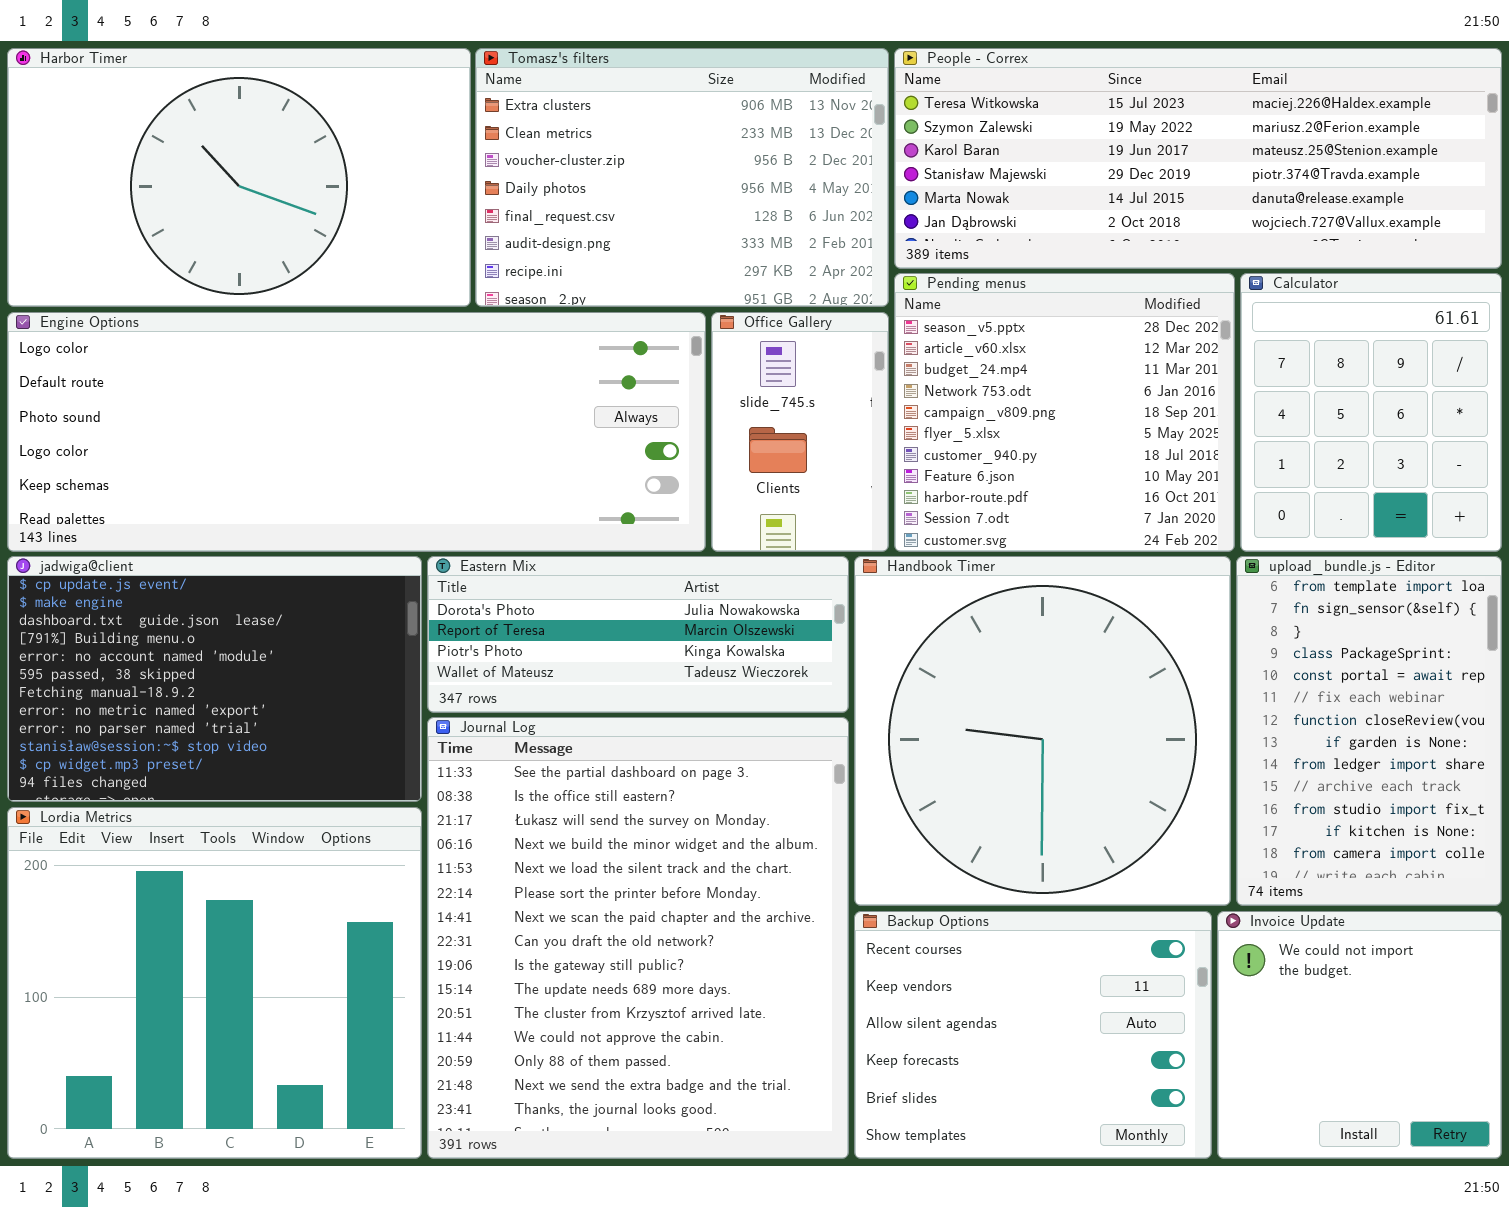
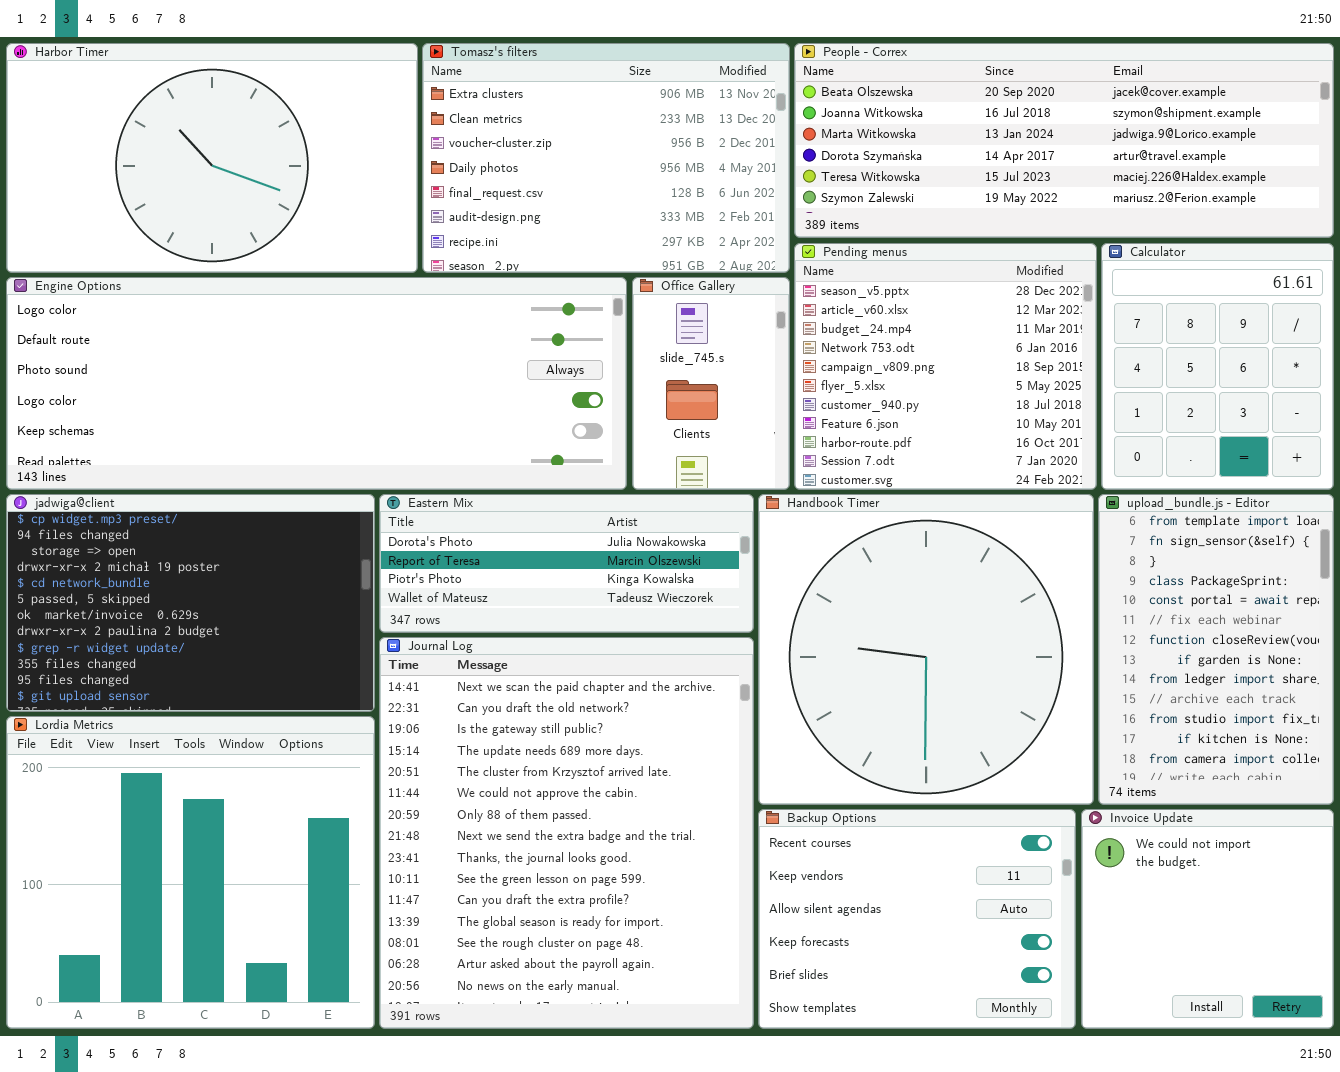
People - Correx: [894,48,1502,269] -> [794,43,1334,238], scrolled up 4 rows
jadwiga@client: [7,556,422,802] -> [6,494,375,712], scrolled down 10 rows
Journal Log: [427,717,849,1159] -> [379,637,754,1029], scrolled down 6 rows

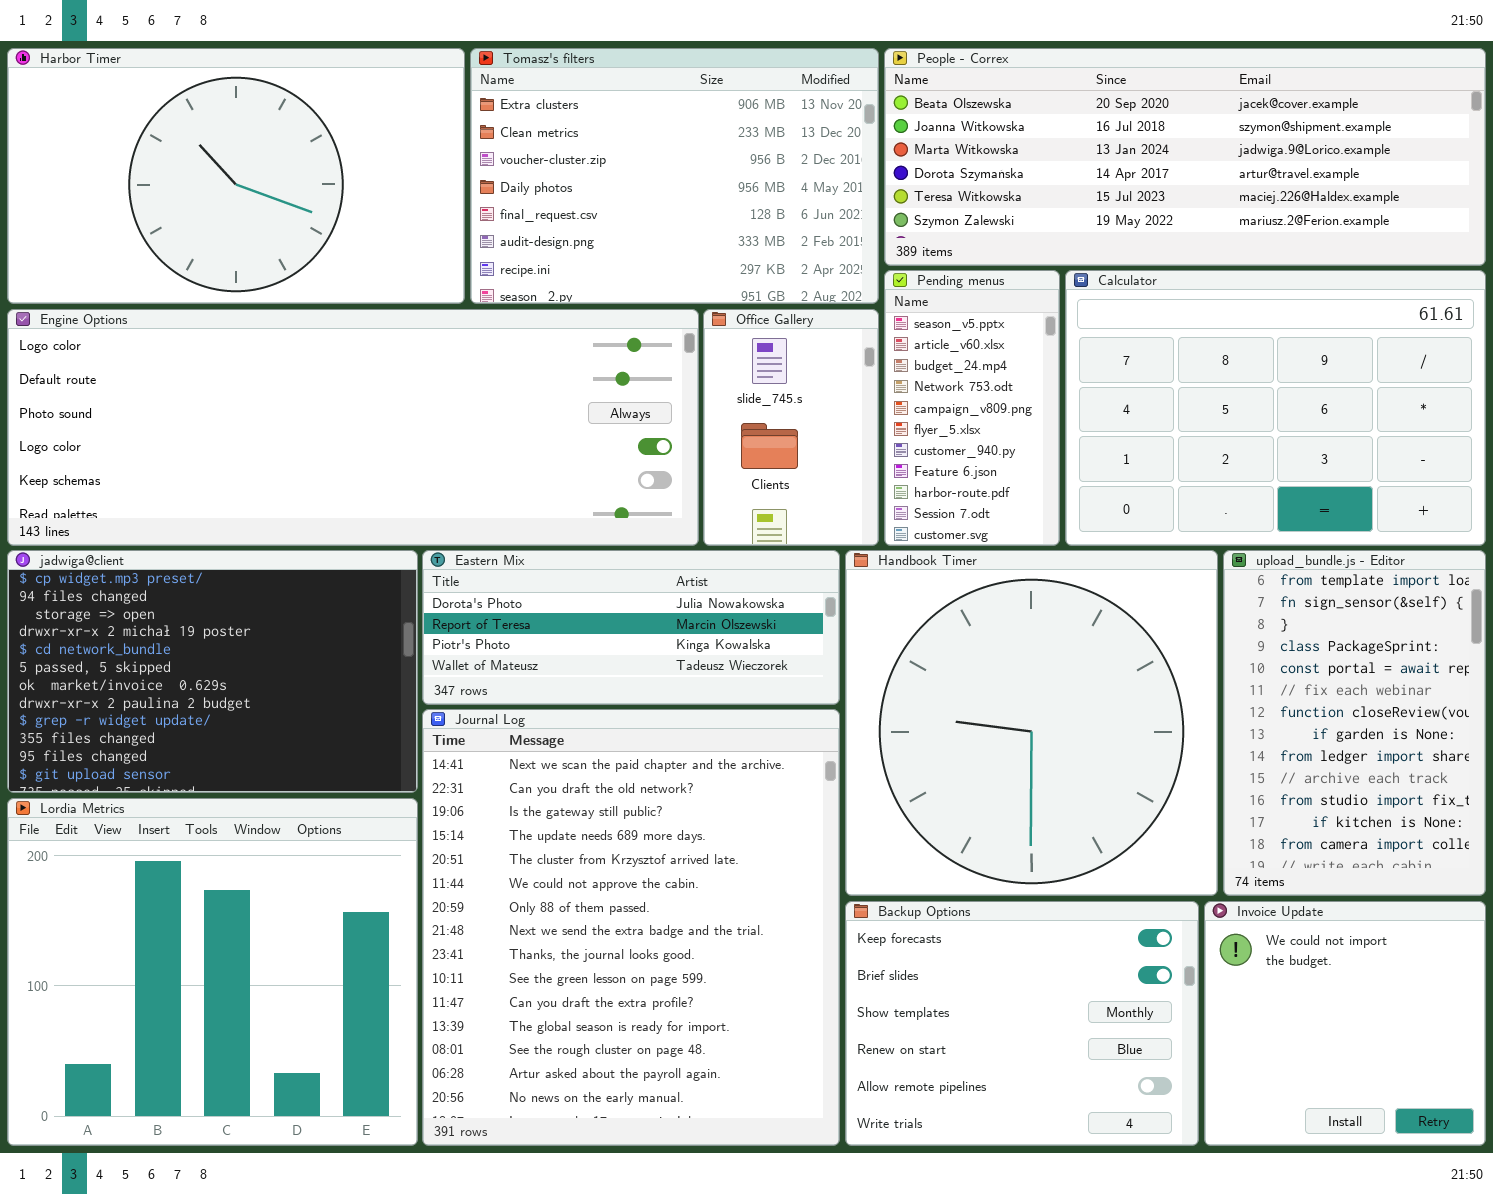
Pending menus: [794,243,1097,490] -> [884,270,1060,546], resized
Calculator: [1101,243,1334,490] -> [1065,270,1486,546], resized
Backup Options: [758,809,1076,1029] -> [845,901,1199,1146], scrolled down 3 rows

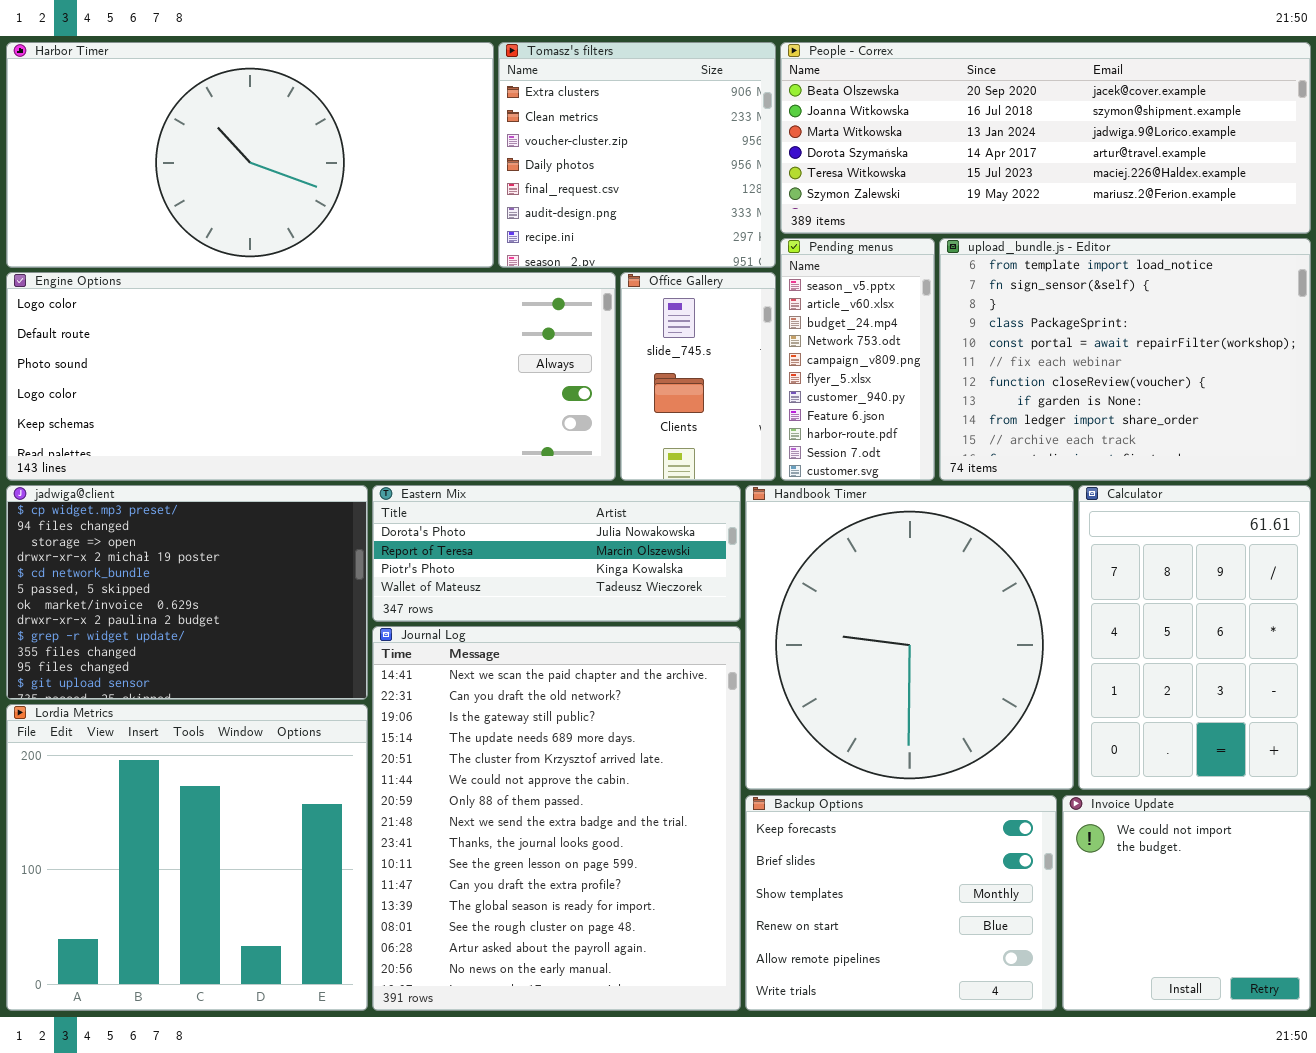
Harbor Timer: [7,48,465,304] -> [6,42,494,268], resized
Tomasz's filters: [470,48,879,304] -> [498,42,776,268], resized
Calculator: [1065,270,1486,546] -> [1078,485,1311,790], moved, resized
upload_bundle.js - Editor: [1223,550,1486,896] -> [939,238,1311,481], moved, resized

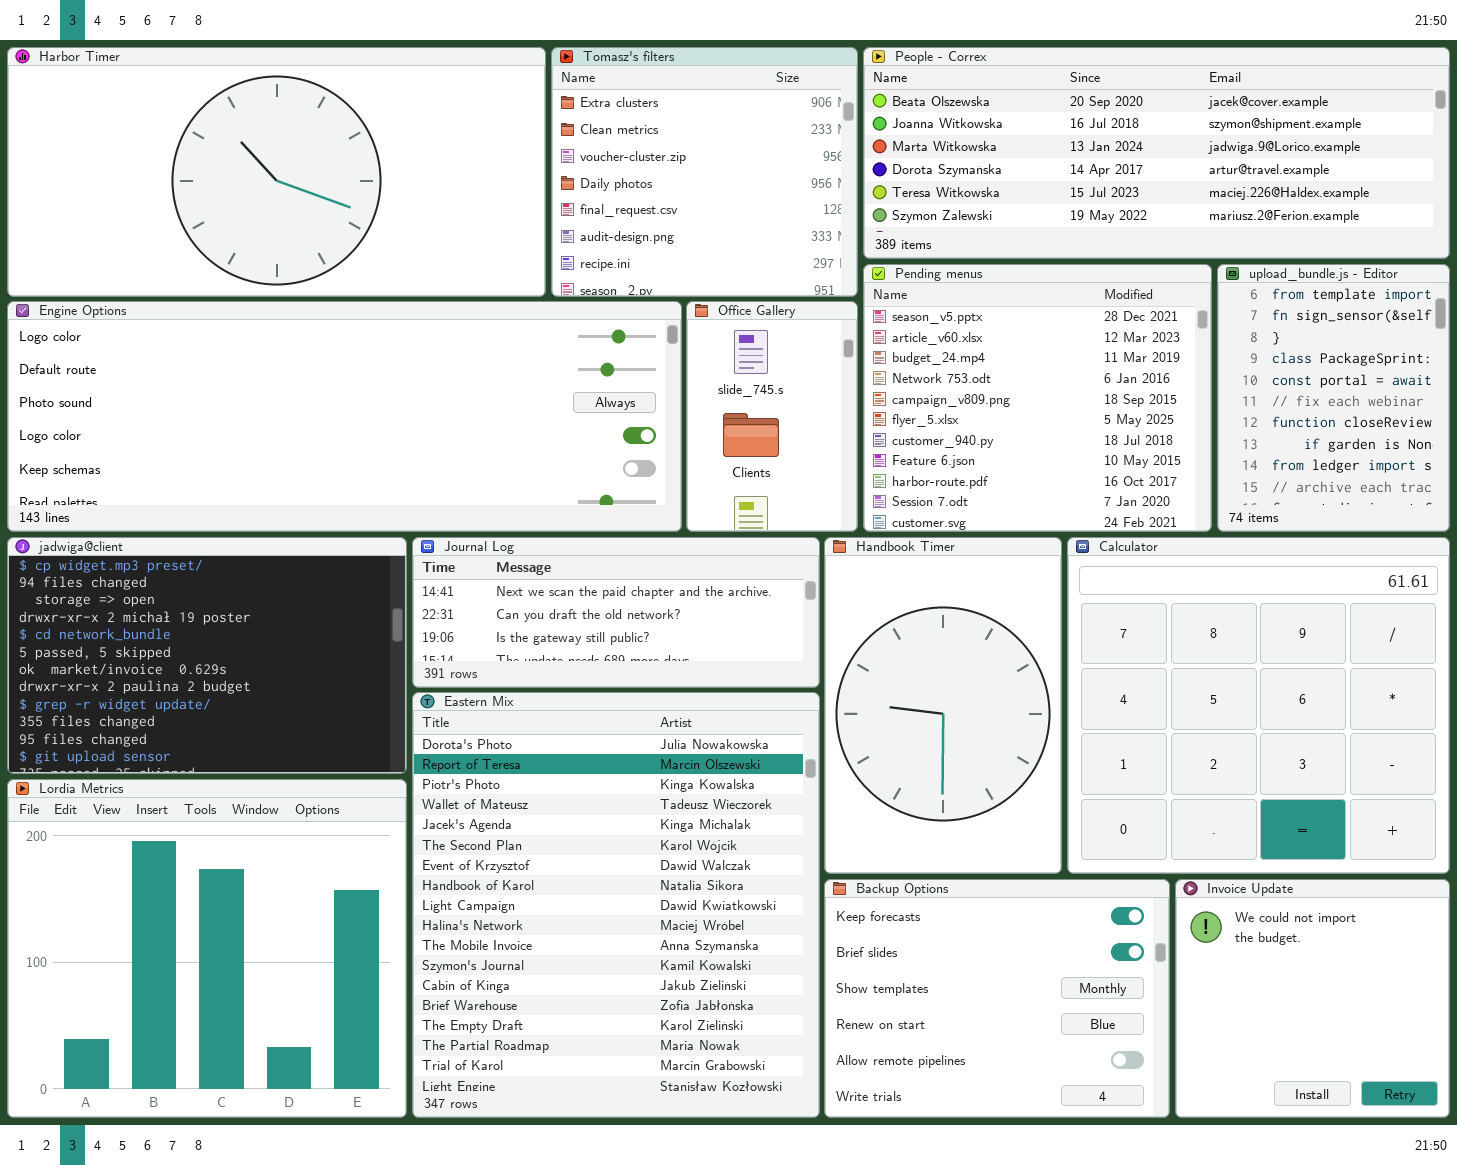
Pending menus: [780,238,935,481] -> [863,264,1212,532], resized
upload_bundle.js - Editor: [939,238,1311,481] -> [1217,264,1450,532], resized
Eastern Mix: [372,485,741,622] -> [412,692,820,1118], moved, resized
Handbook Timer: [745,485,1074,790] -> [824,537,1062,874], resized
Calculator: [1078,485,1311,790] -> [1067,537,1450,874], resized
Journal Log: [372,626,741,1011] -> [412,537,820,688], moved, resized

